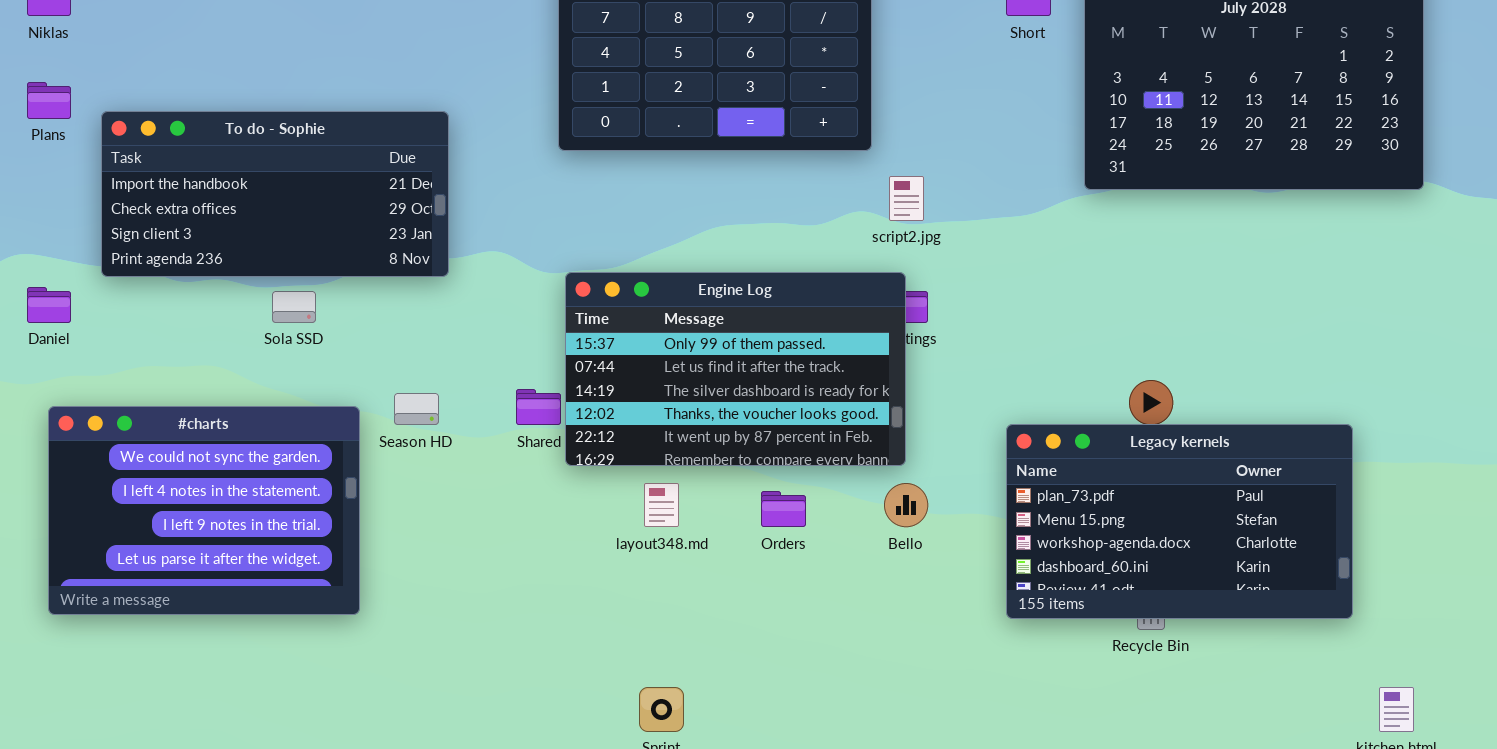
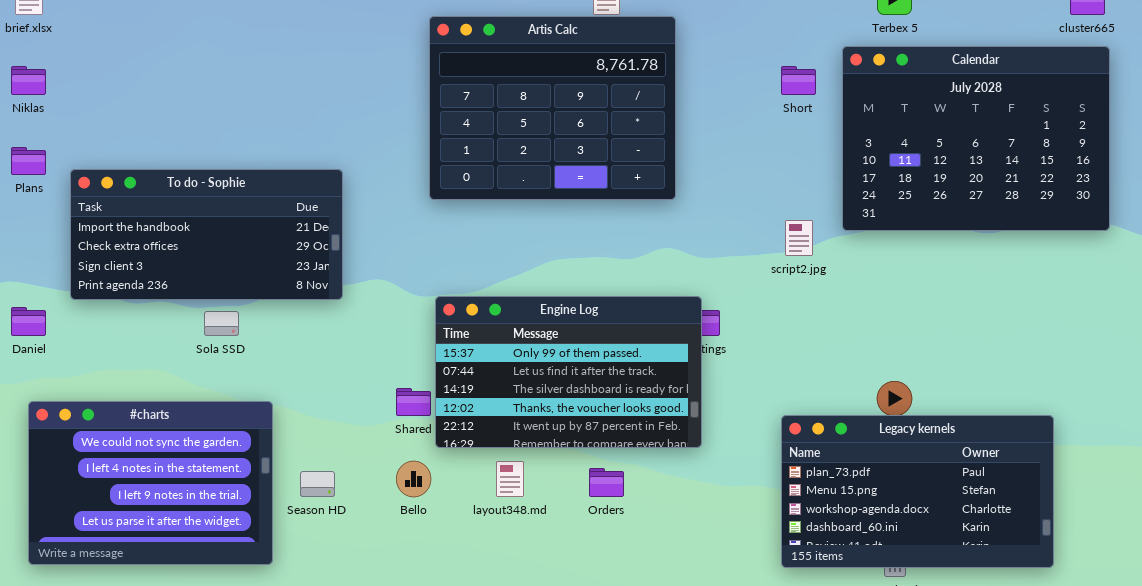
script2.jpg: [889,176,924,221] -> [785,220,813,256], moved
Season HD: [394,393,439,425] -> [300,471,335,497], moved
Bello: [884,483,928,527] -> [396,461,431,497], moved

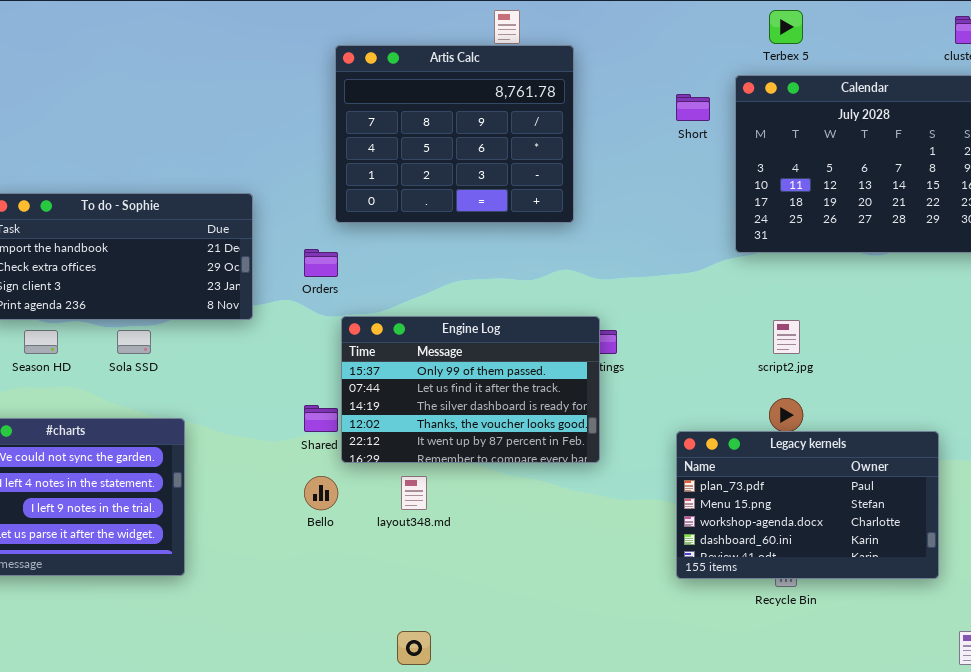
script2.jpg: [785,220,813,256] -> [773,320,800,354], moved
Orders: [589,468,624,497] -> [304,249,338,277], moved
Season HD: [300,471,335,497] -> [24,330,58,354], moved

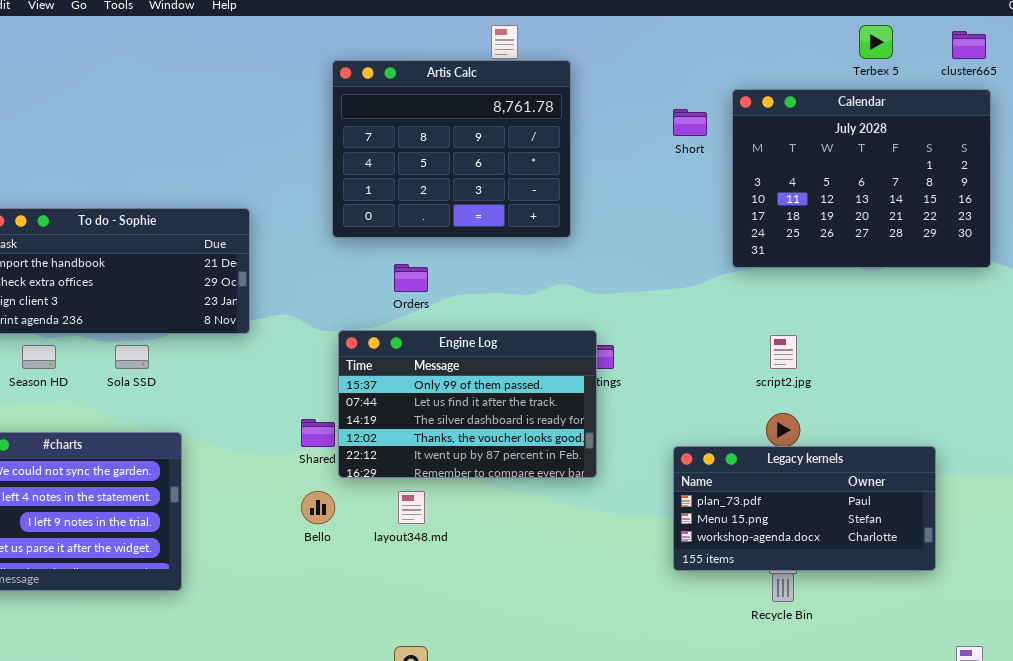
Terbex 5: [769,10,803,44] -> [859,25,893,59], moved
Orders: [304,249,338,277] -> [394,264,428,292], moved
Legacy kernels: [676,431,939,579] -> [673,446,936,571], resized

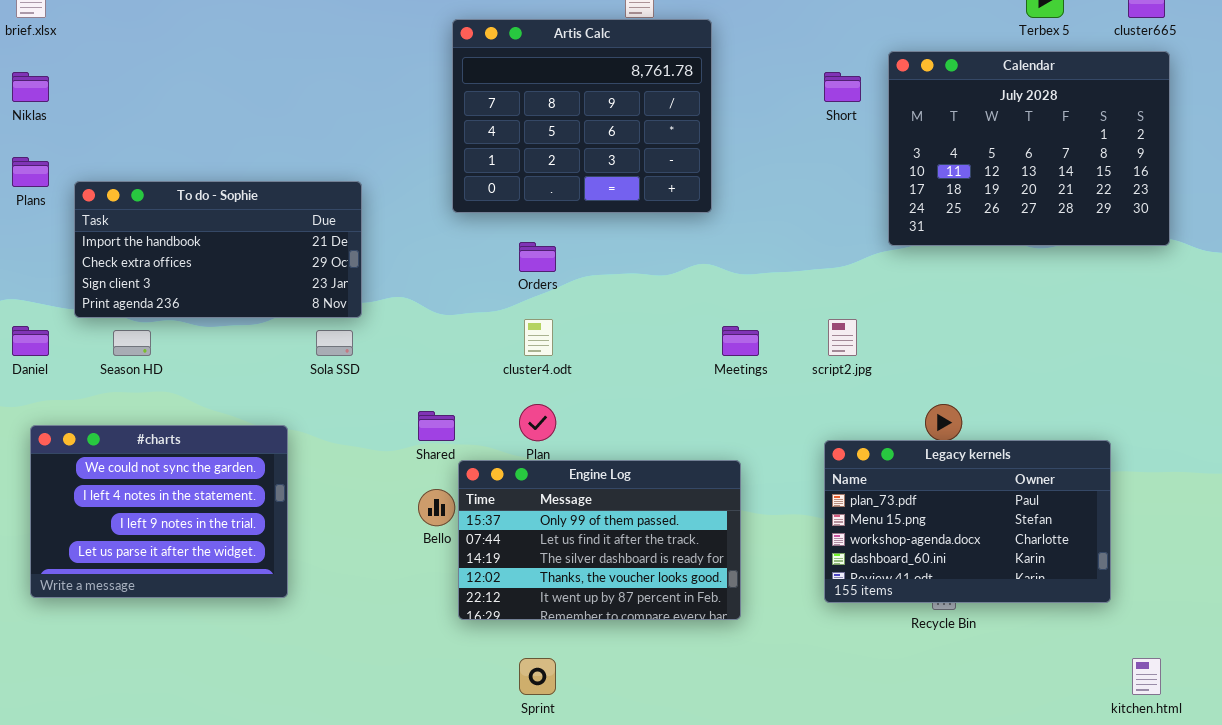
Engine Log: [338,330,597,478] -> [458,460,741,620], moved
script2.jpg: [770,335,797,369] -> [828,319,857,356], moved
Sola SSD: [115,345,149,369] -> [316,330,353,356], moved
Legacy kernels: [673,446,936,571] -> [824,440,1111,603], resized

